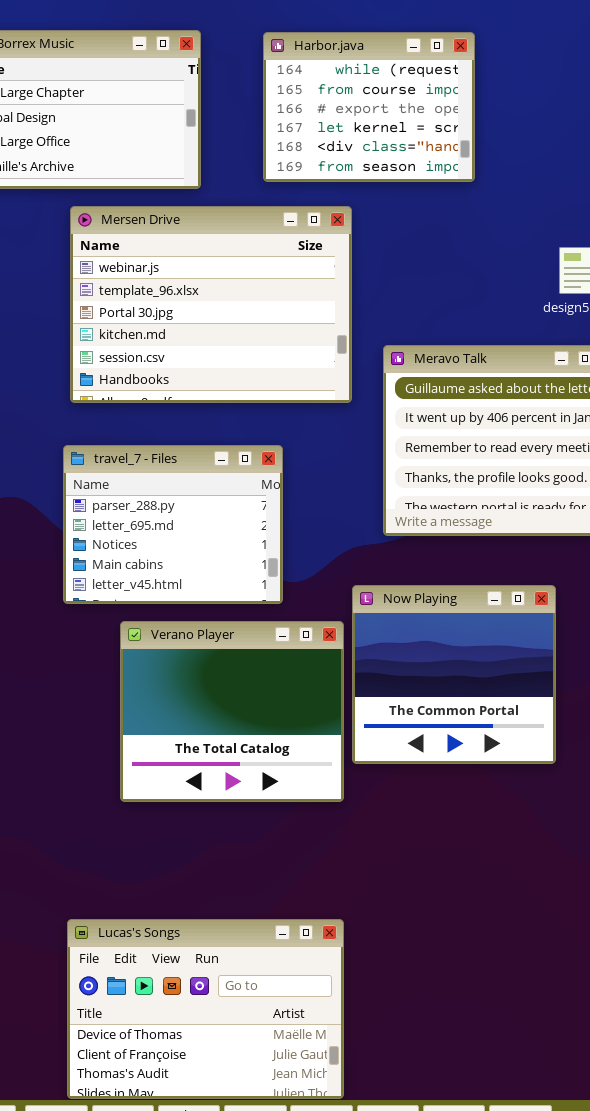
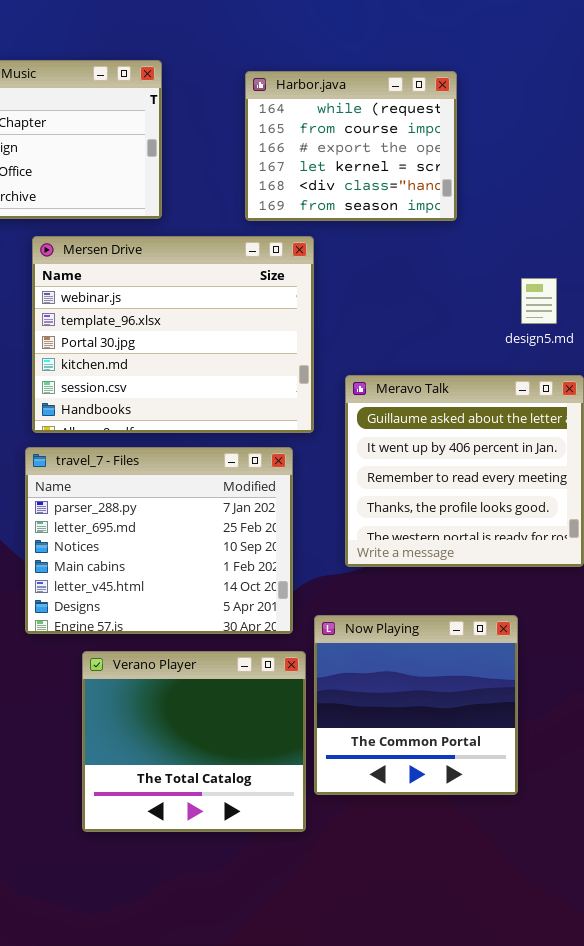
Harbor.java: [263,32,475,182] -> [245,71,457,221], moved
travel_7 - Files: [63,445,283,604] -> [25,447,293,634], resized

